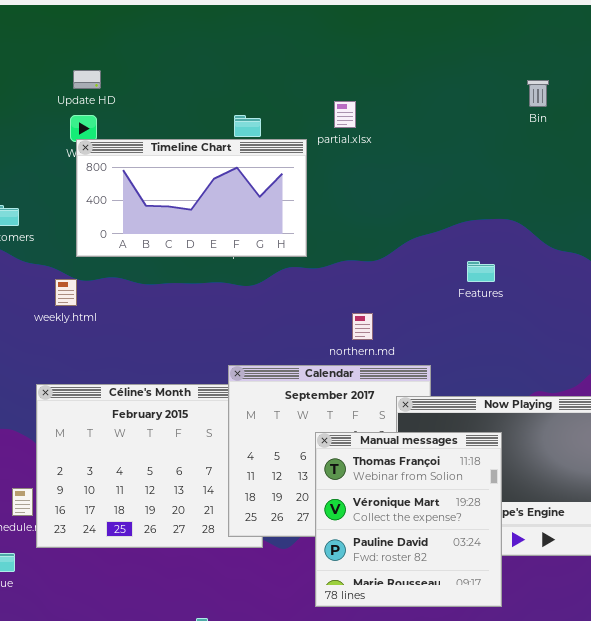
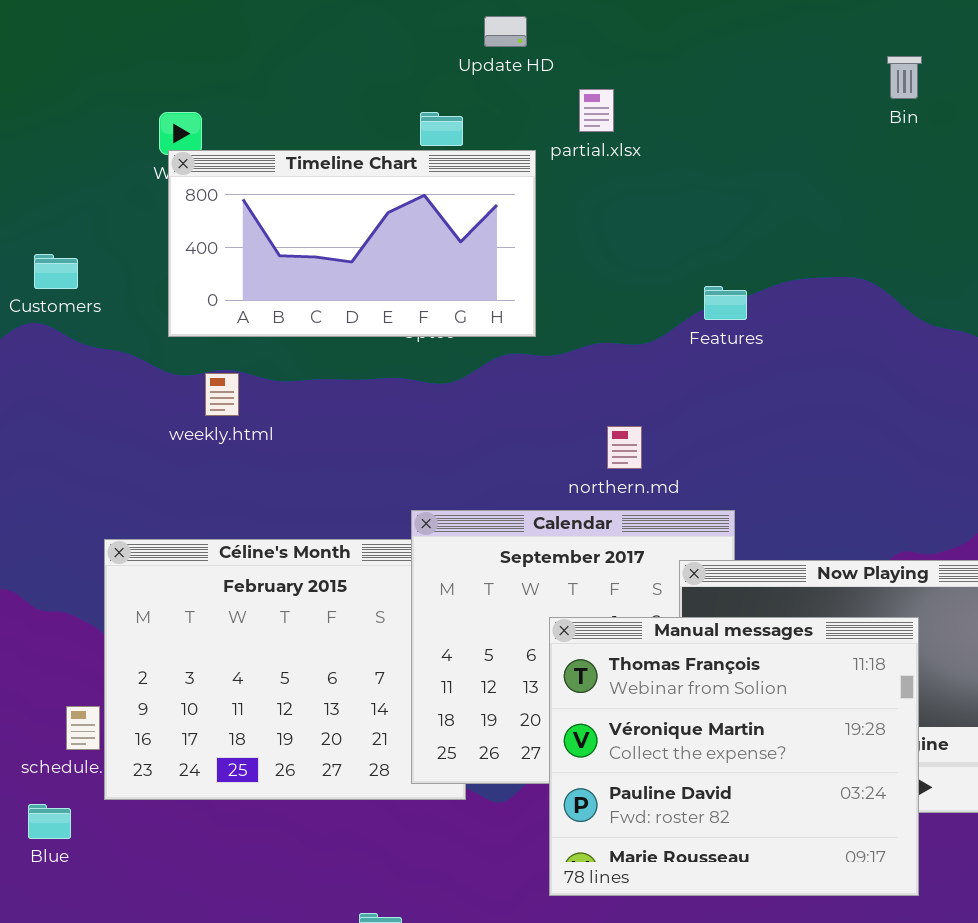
Update HD: [73,70,101,89] -> [484,16,527,47], moved
Features: [467,261,495,282] -> [704,286,747,320], moved
weekly.html: [55,279,77,306] -> [205,373,239,416], moved
Manual messages: [315,432,502,607] -> [549,617,919,896], resized

